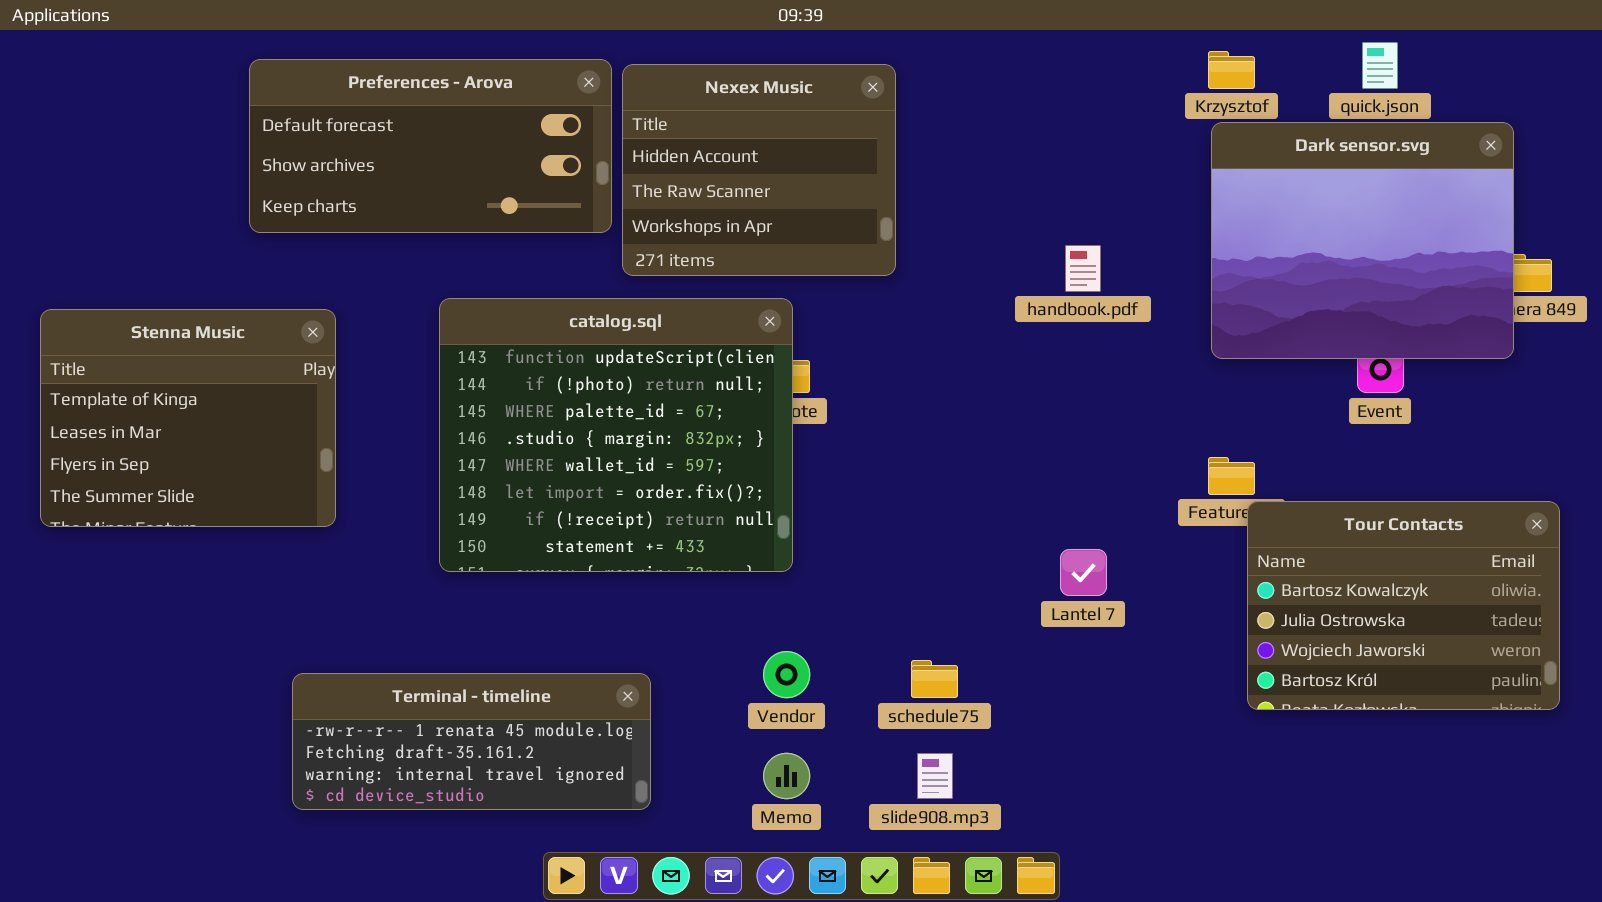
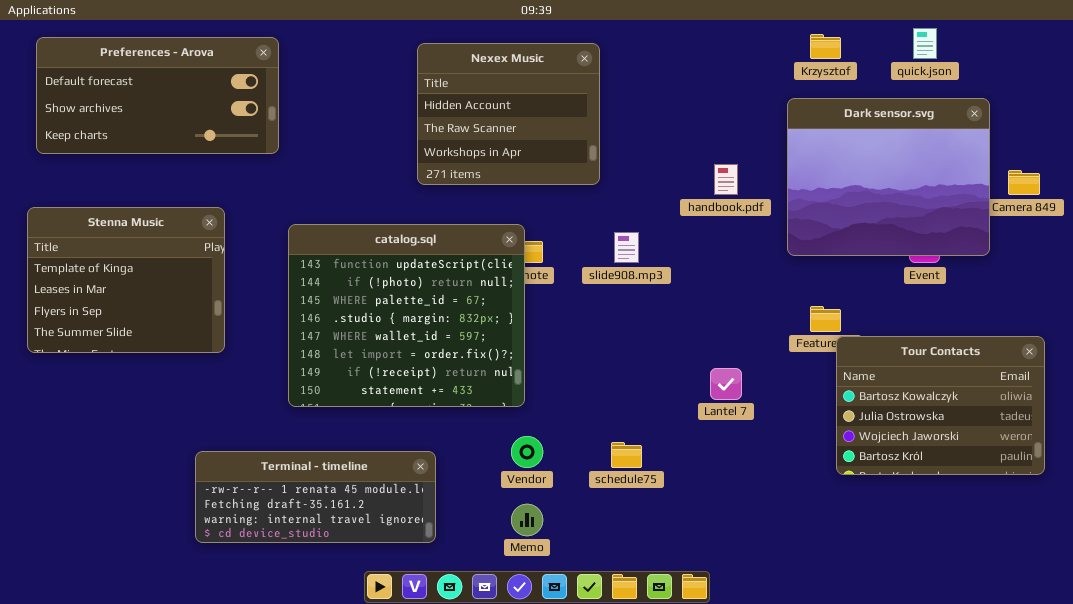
Preferences - Arova: [249,59,612,233] -> [36,37,279,154], moved
Dark sensor.svg: [1211,122,1514,359] -> [787,98,990,256], moved
catalog.sql: [439,298,793,572] -> [288,224,525,407], moved
slide908.mp3: [917,753,953,799] -> [614,232,639,263], moved

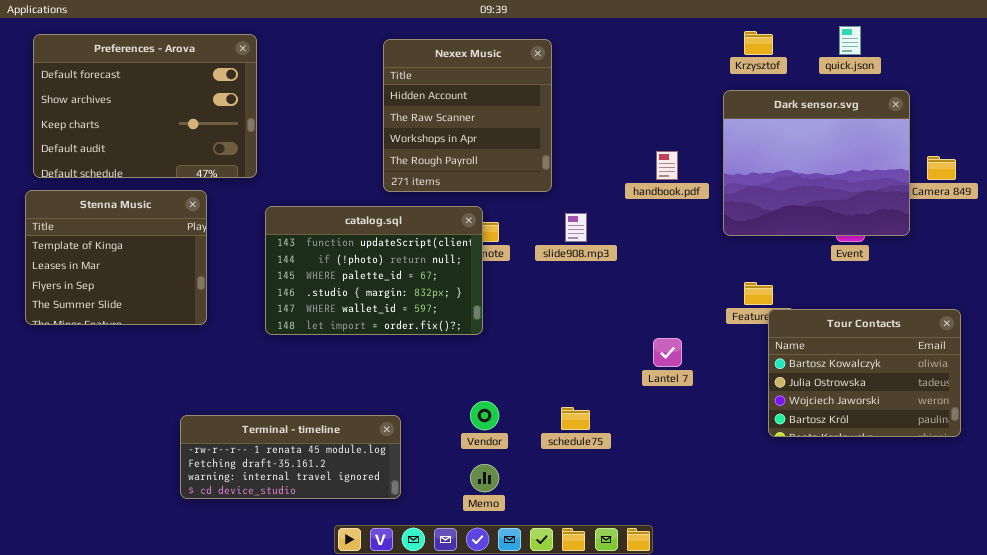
Preferences - Arova: [36,37,279,154] -> [33,34,257,178], resized
Nexex Music: [417,43,600,185] -> [383,39,552,192], resized
catalog.sql: [288,224,525,407] -> [265,206,483,335], resized

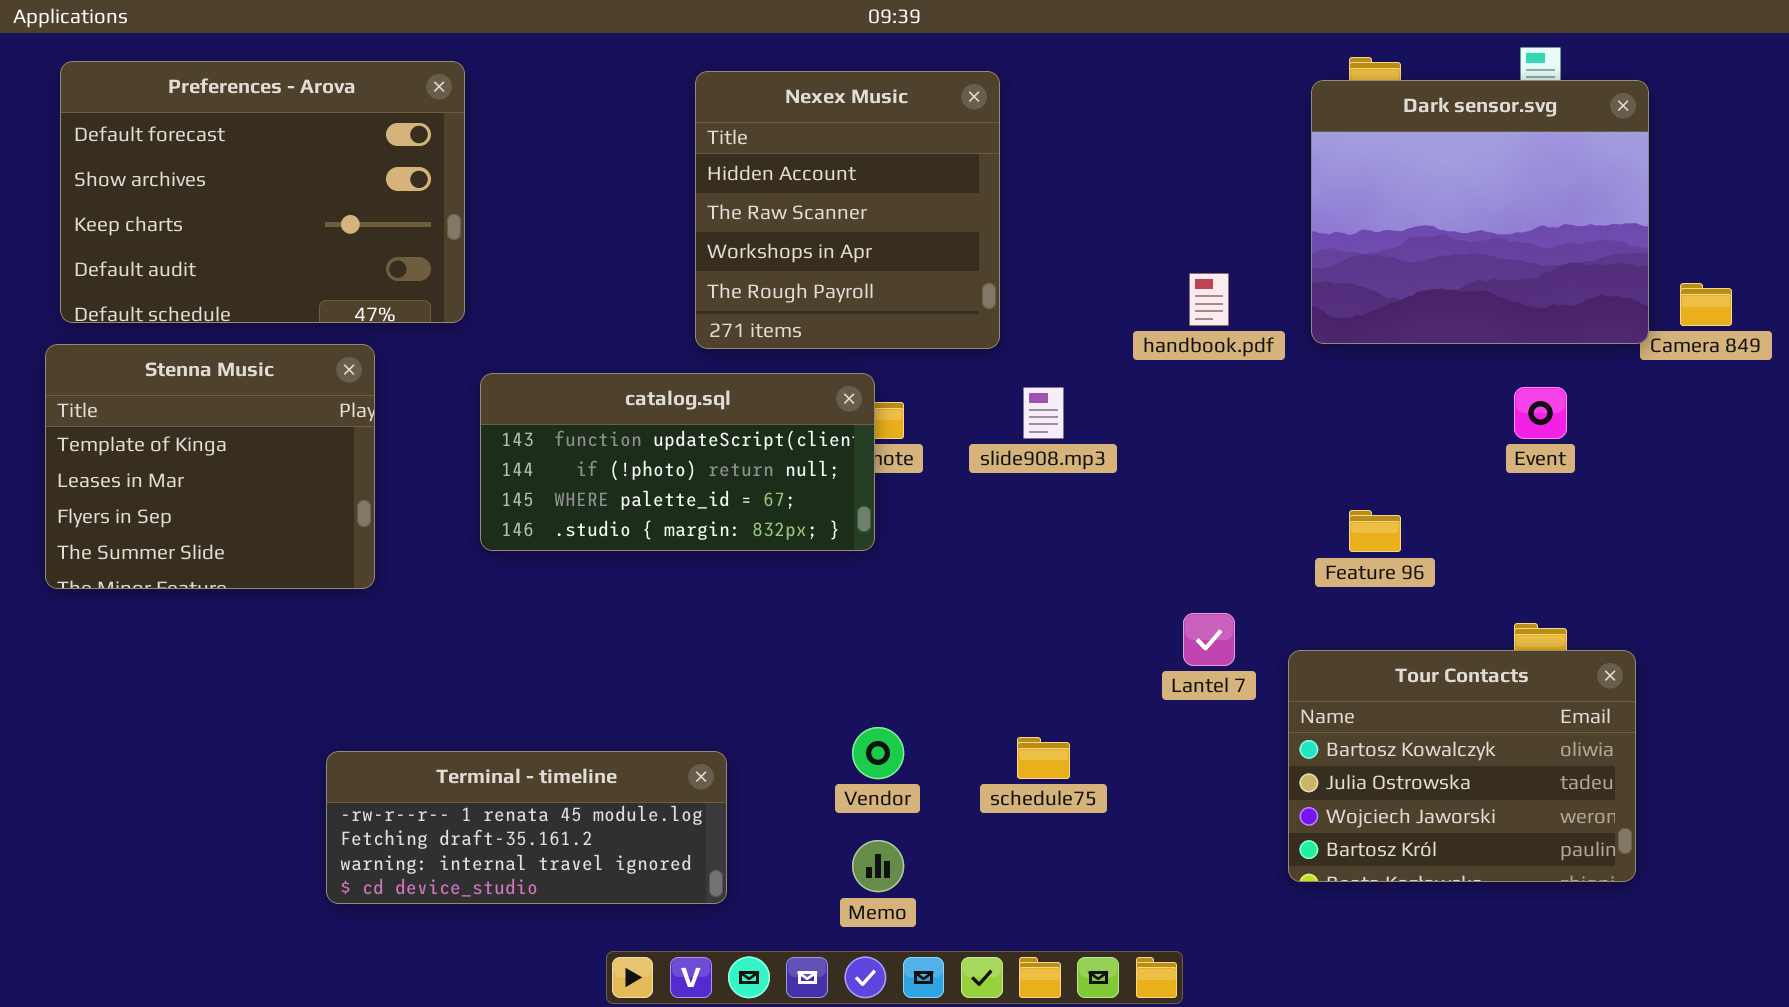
Dark sensor.svg: [723,90,910,236] -> [1311,80,1649,344], moved
catalog.sql: [265,206,483,335] -> [480,373,875,551], resized
Tour Contacts: [768,309,961,437] -> [1288,650,1636,882], moved

